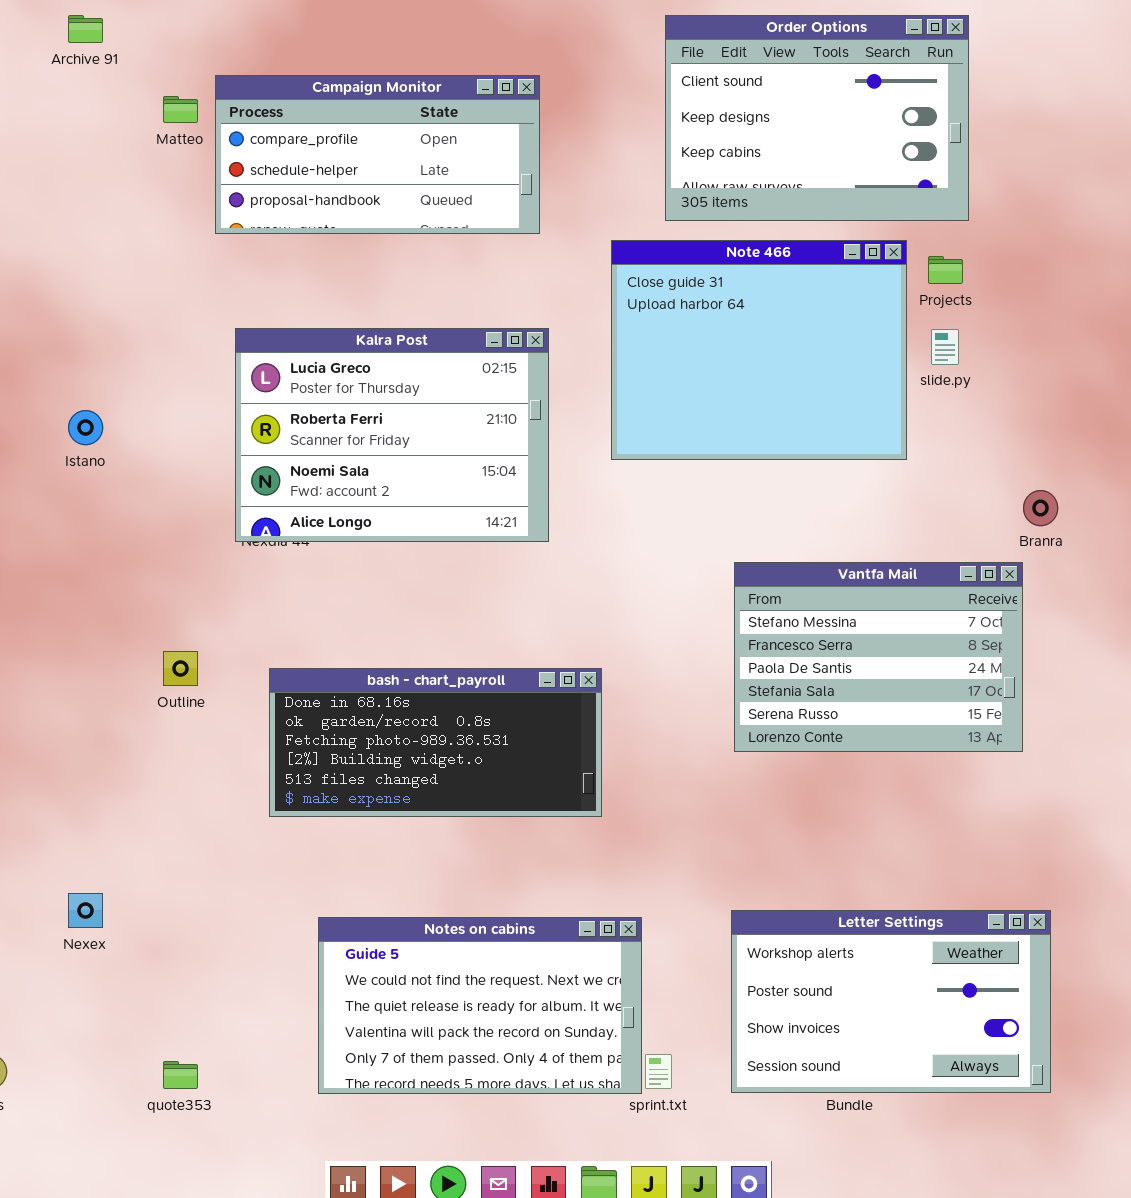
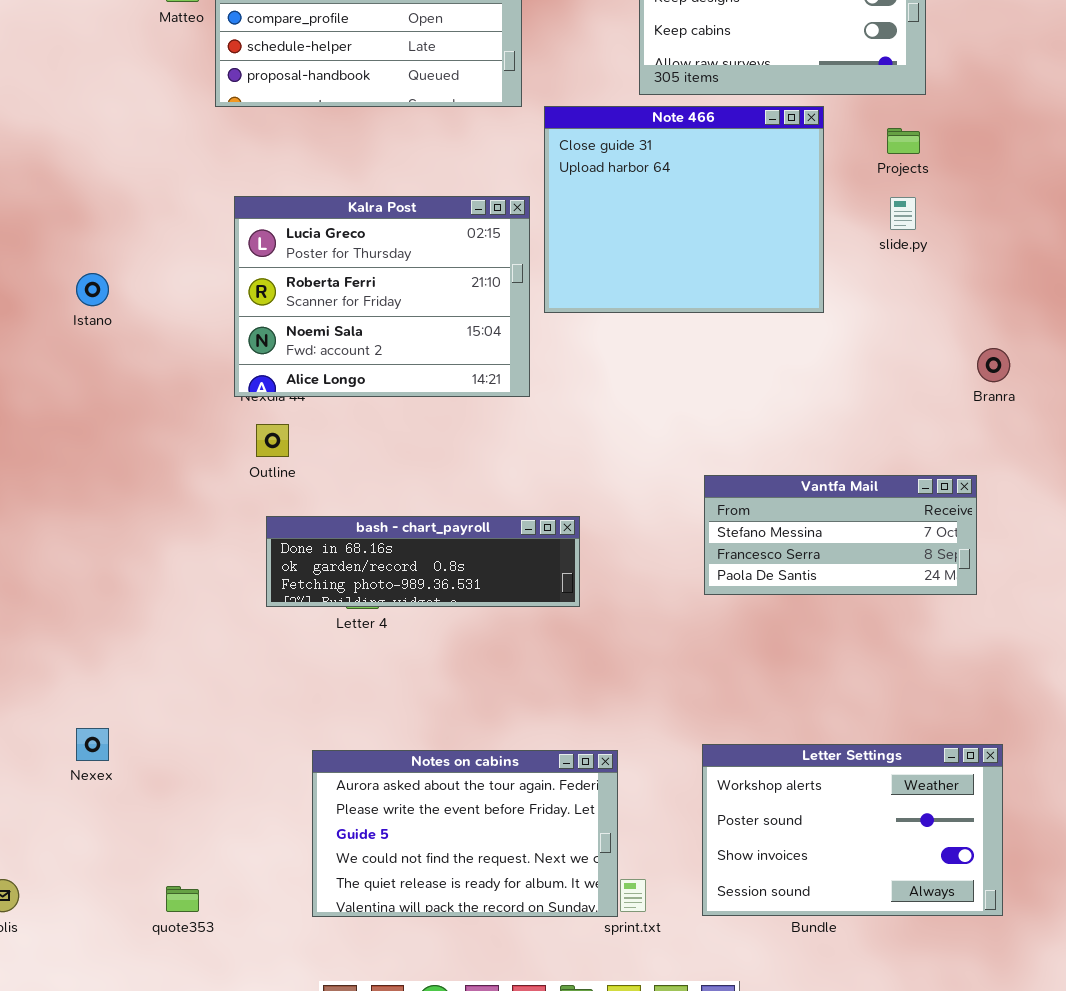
Note 466: [611,240,907,460] -> [544,106,824,313], moved
Vantfa Mail: [734,562,1023,752] -> [704,475,977,595], resized
Outline: [163,651,198,686] -> [256,424,289,457], moved
bash - chart_payroll: [269,668,602,817] -> [266,516,580,607], resized
Notes on cabins: [318,917,642,1094] -> [312,750,618,917], scrolled up 2 rows

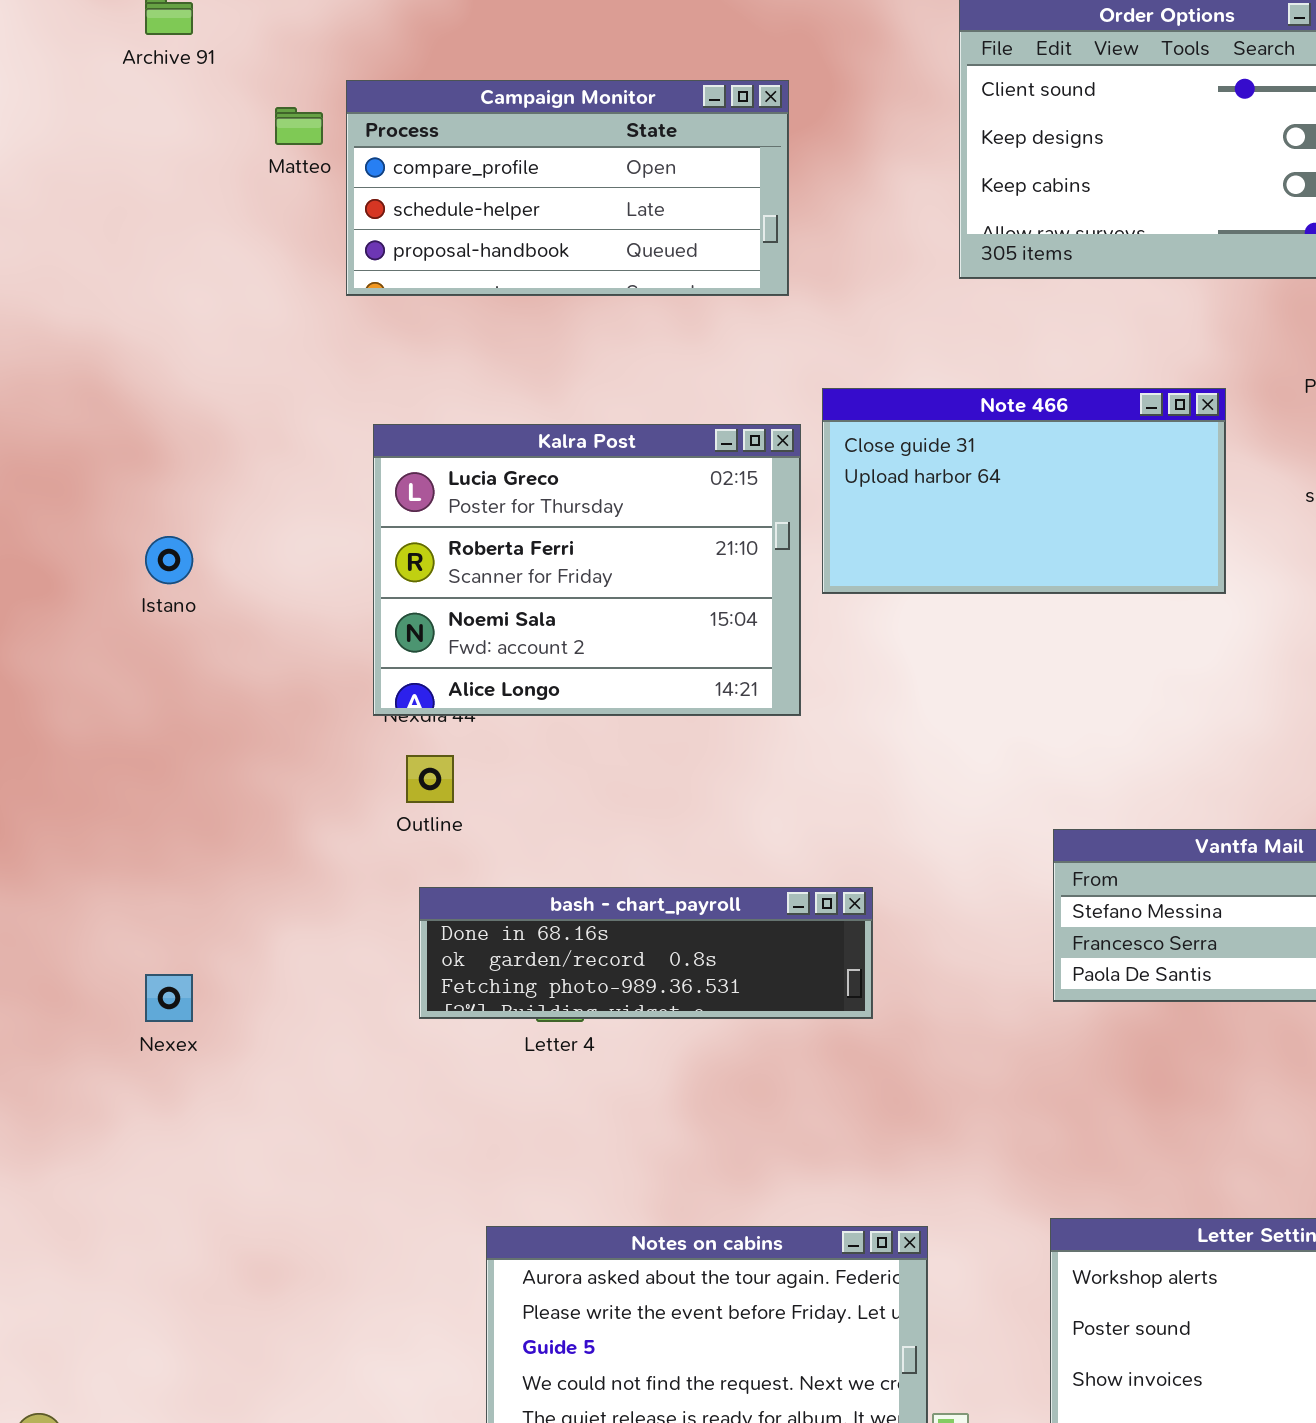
Note 466: [544,106,824,313] -> [822,388,1226,594], resized
Nexex: [76,728,109,761] -> [145,974,193,1022], moved

